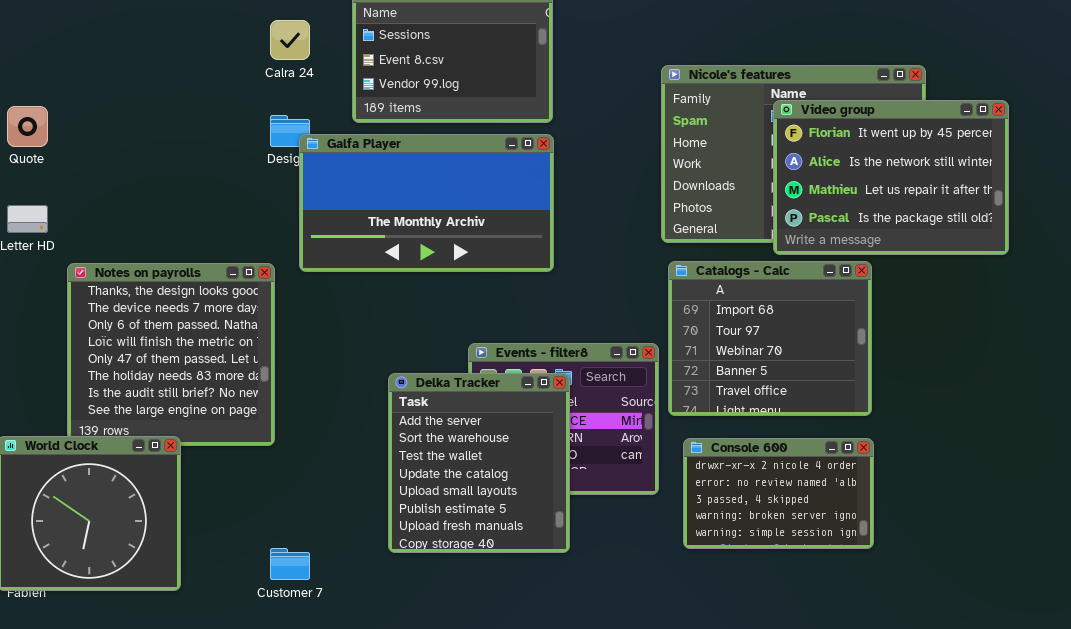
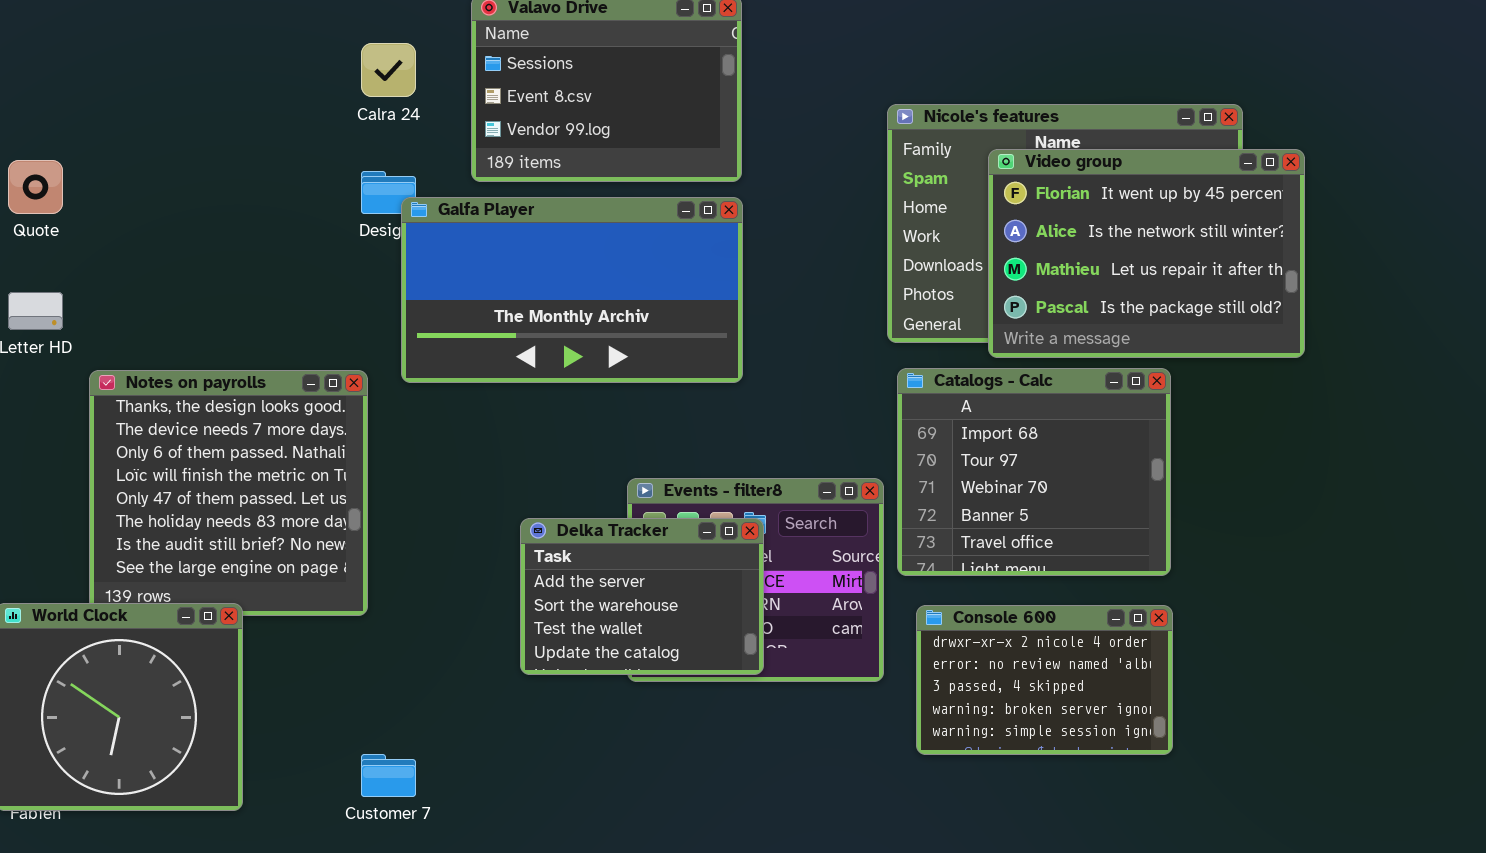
Video group: [773,100,1009,255] -> [988,149,1305,358], moved
Delka Tracker: [388,373,570,553] -> [520,518,764,675], resized

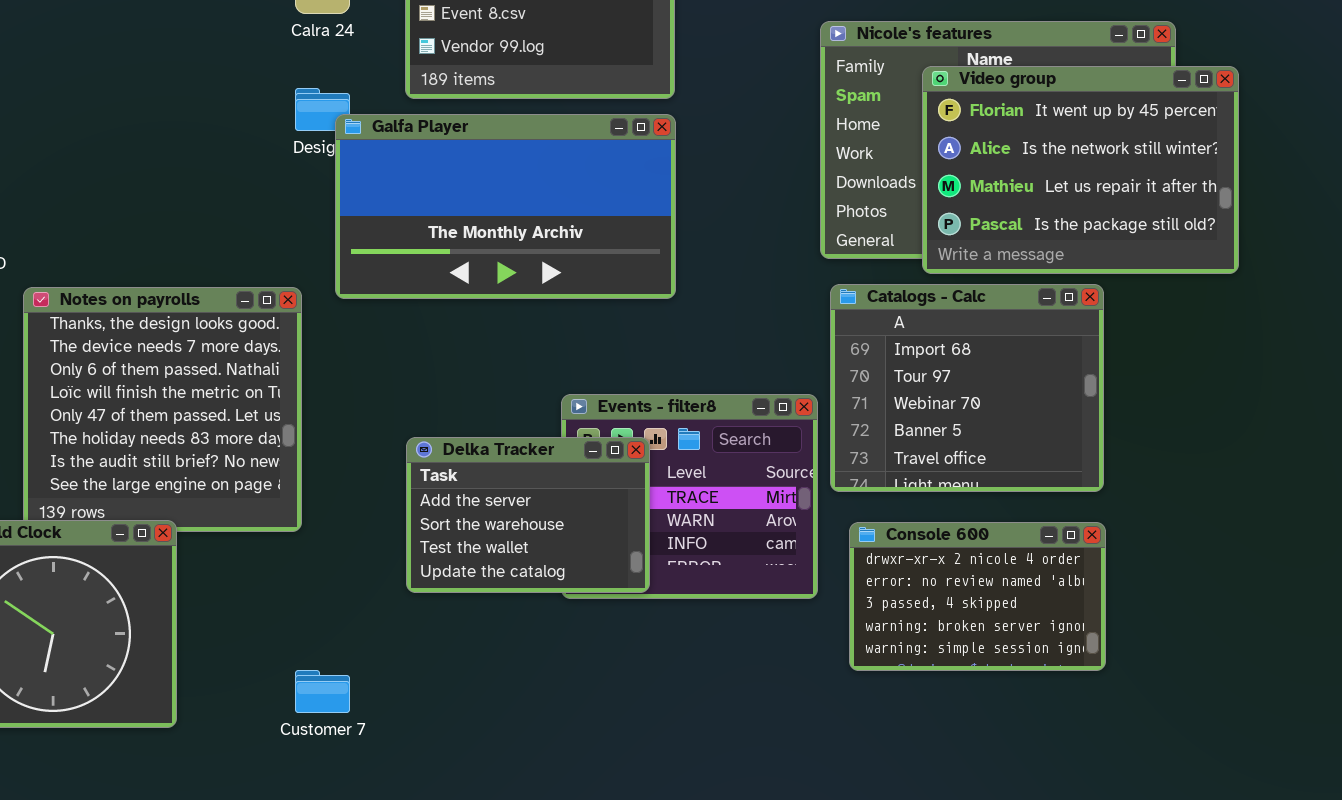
Delka Tracker: [520,518,764,675] -> [406,437,650,593], moved

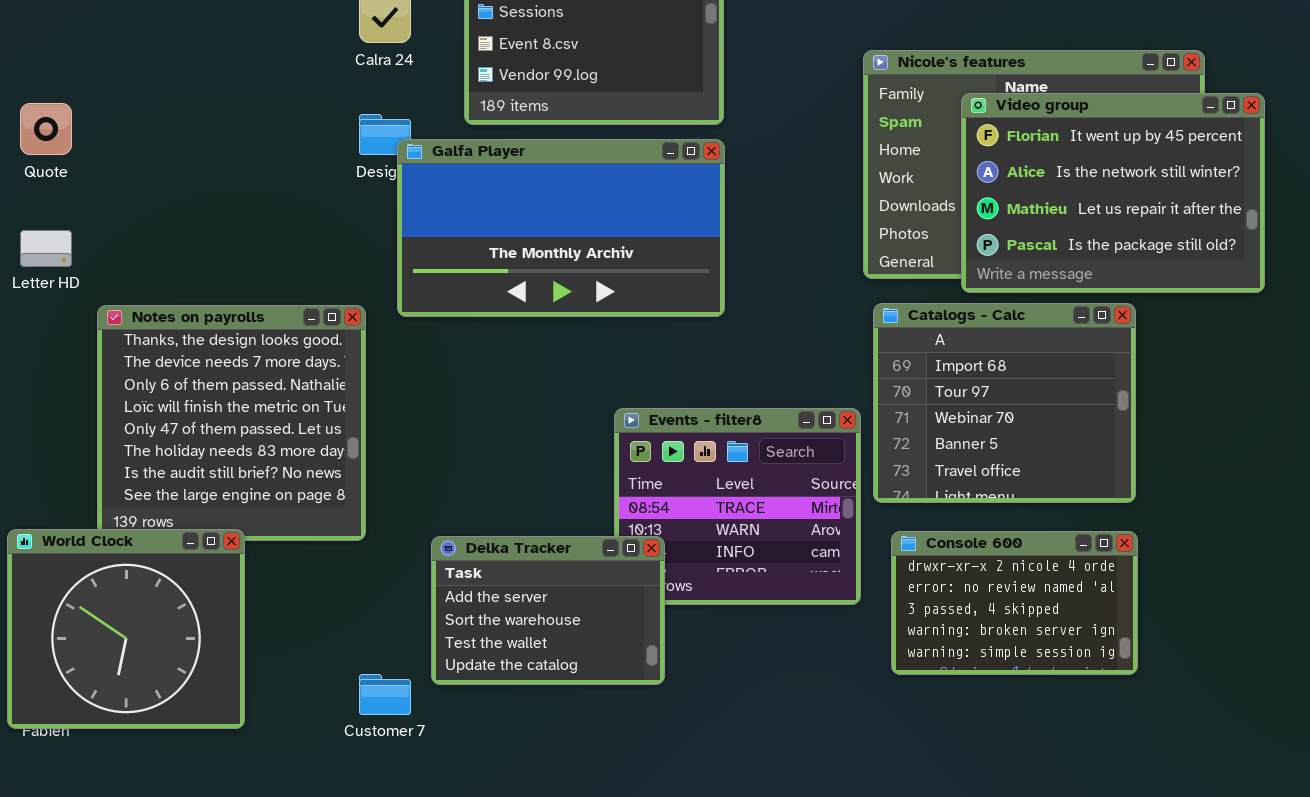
Delka Tracker: [406,437,650,593] -> [431,536,665,685], moved

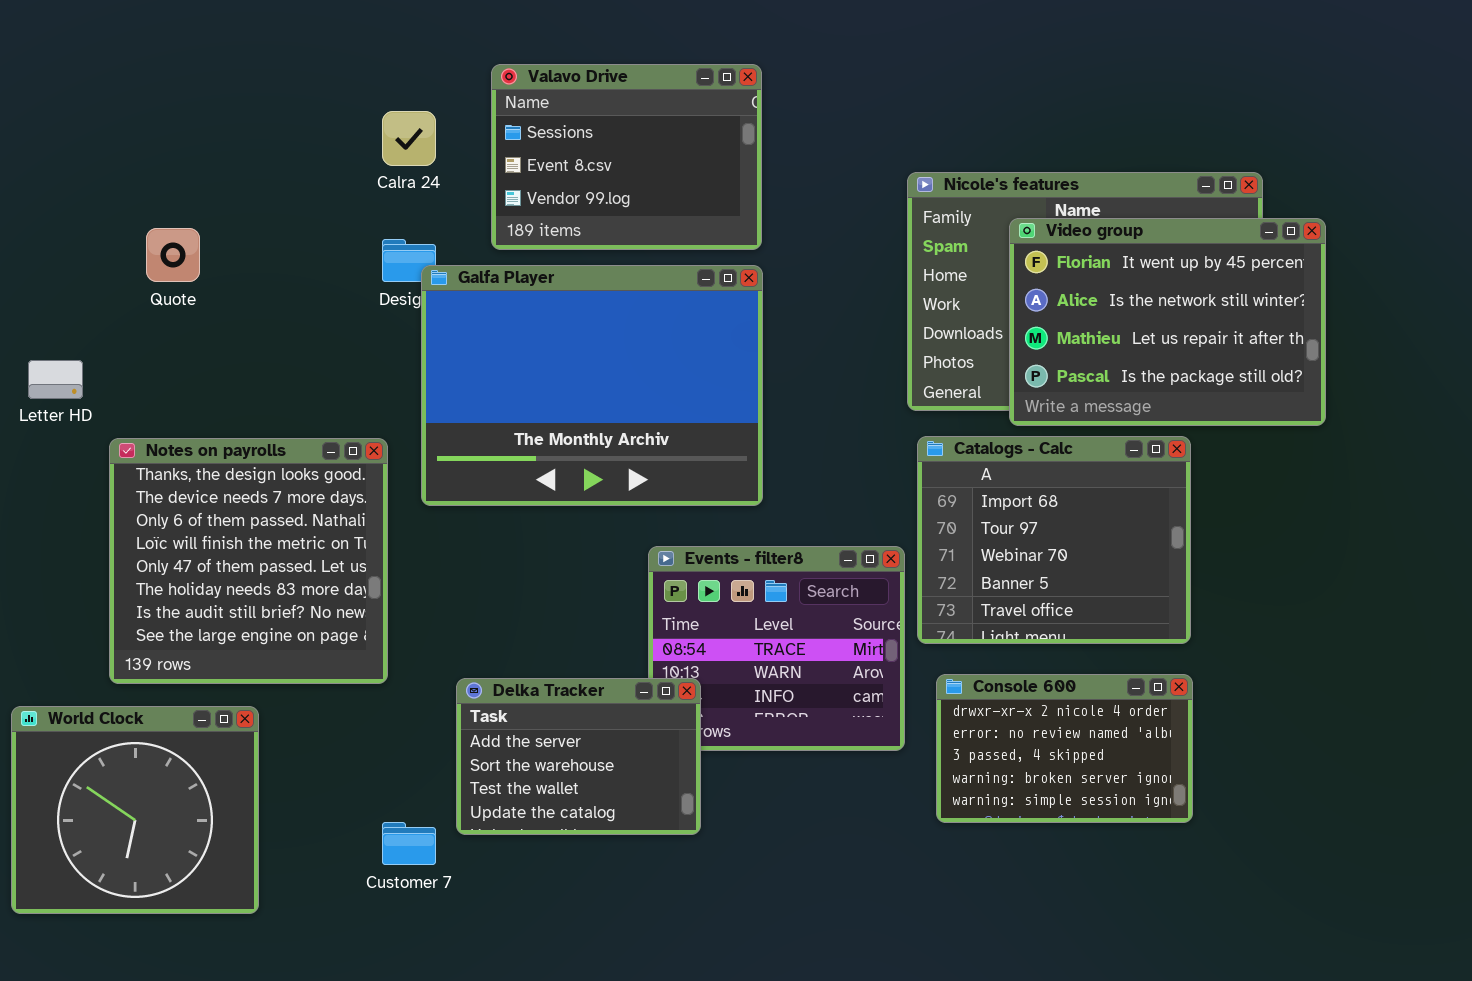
Quote: [20,103,72,155] -> [146,228,200,282], moved
Galfa Player: [397,139,725,317] -> [421,265,763,506], resized
World Clock: [7,529,245,729] -> [11,706,259,914], moved

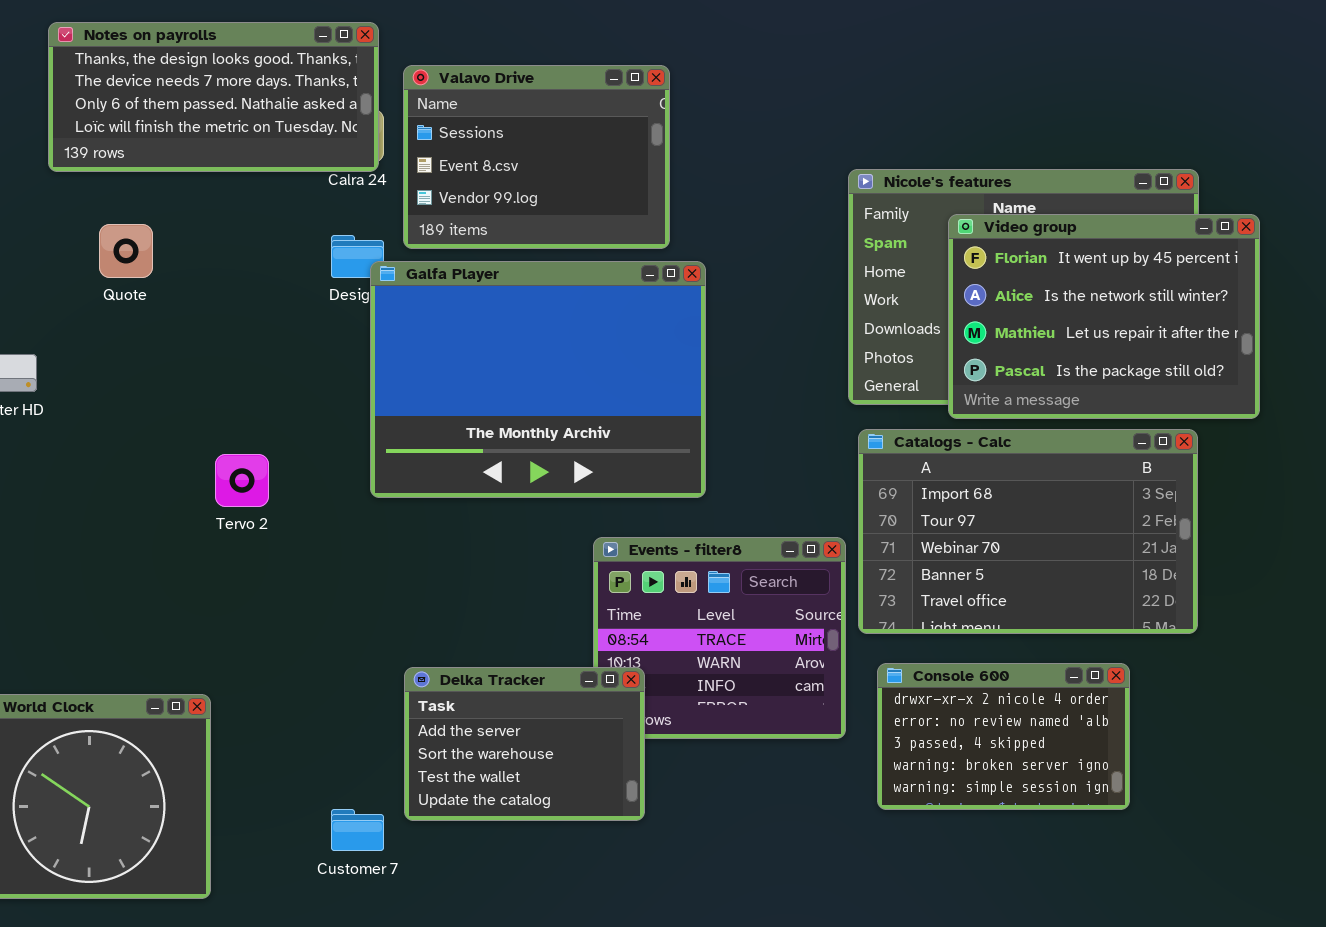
Valavo Drive: [491,64,762,250] -> [403,65,670,249], moved
Catalogs - Calc: [917,436,1191,644] -> [858,429,1198,634], resized
Notes on payrolls: [109,438,388,684] -> [48,22,379,172], moved, resized

